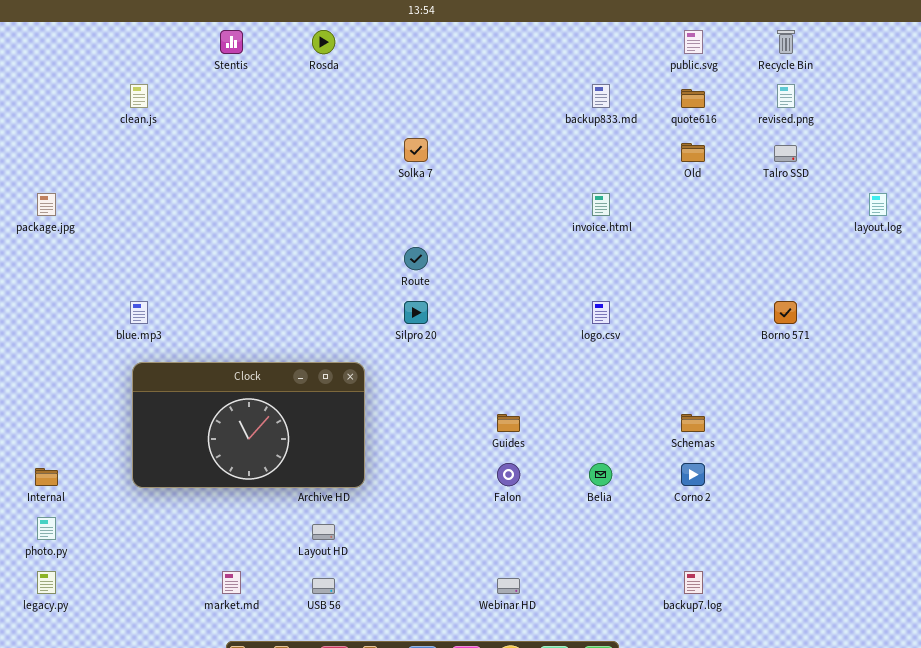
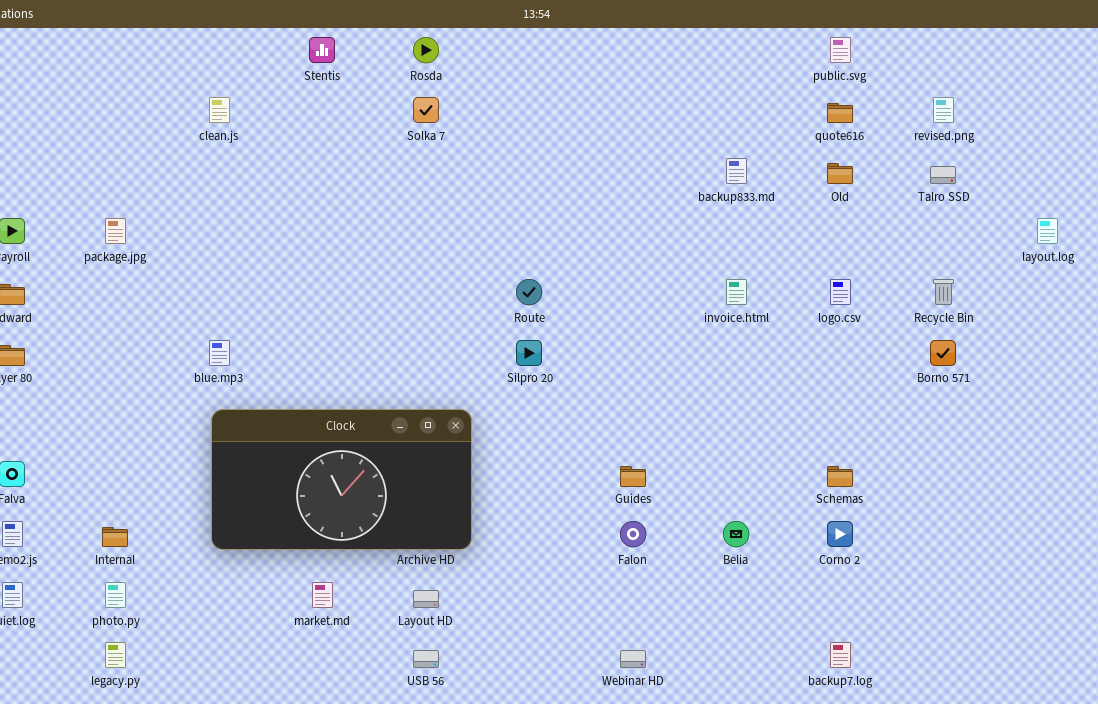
Recycle Bin: [777,30,795,54] -> [933,279,954,305], moved
backup833.md: [592,84,610,108] -> [726,158,747,184], moved
Solka 7: [404,138,428,162] -> [413,97,439,123], moved
invoice.html: [592,193,610,216] -> [726,279,747,305], moved
logo.csv: [592,301,610,324] -> [830,279,851,305], moved
market.md: [222,571,241,594] -> [312,582,333,608], moved

